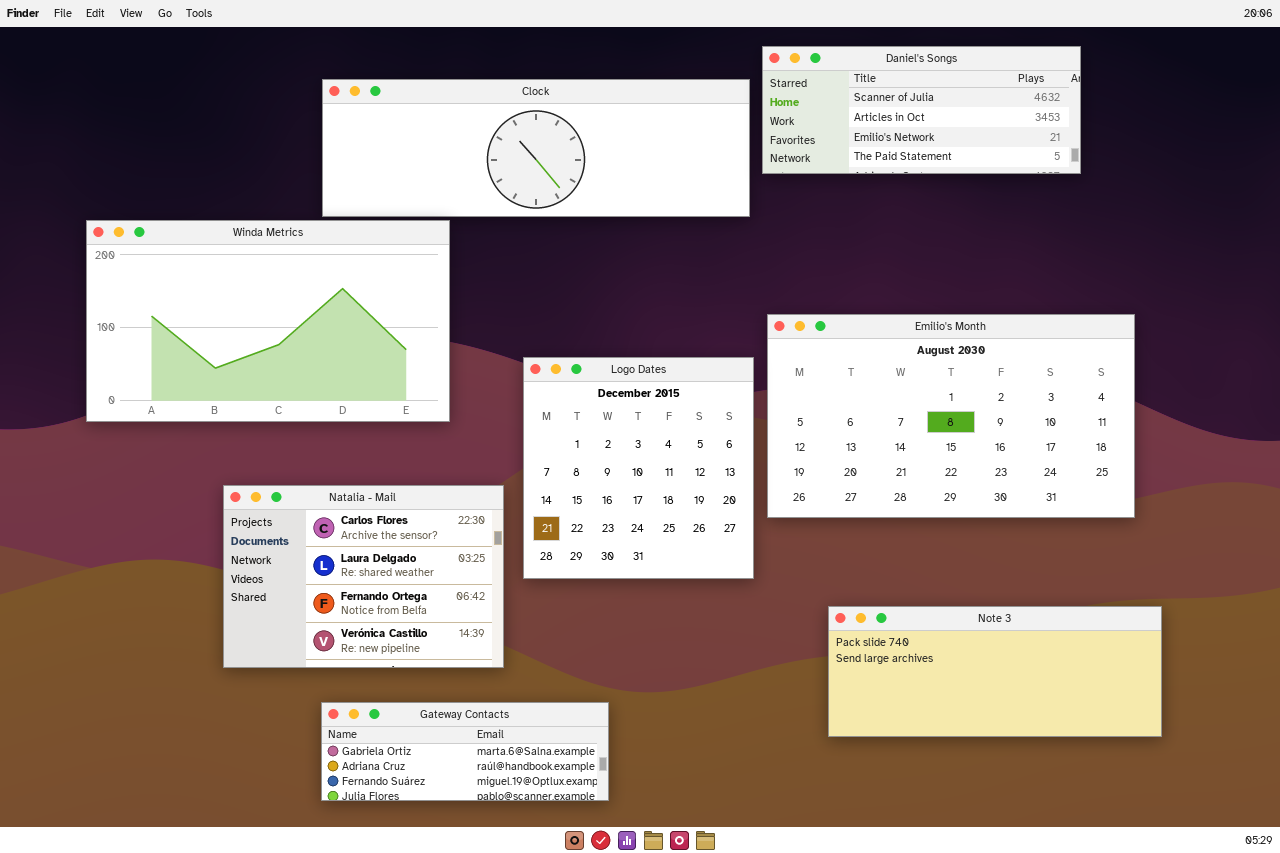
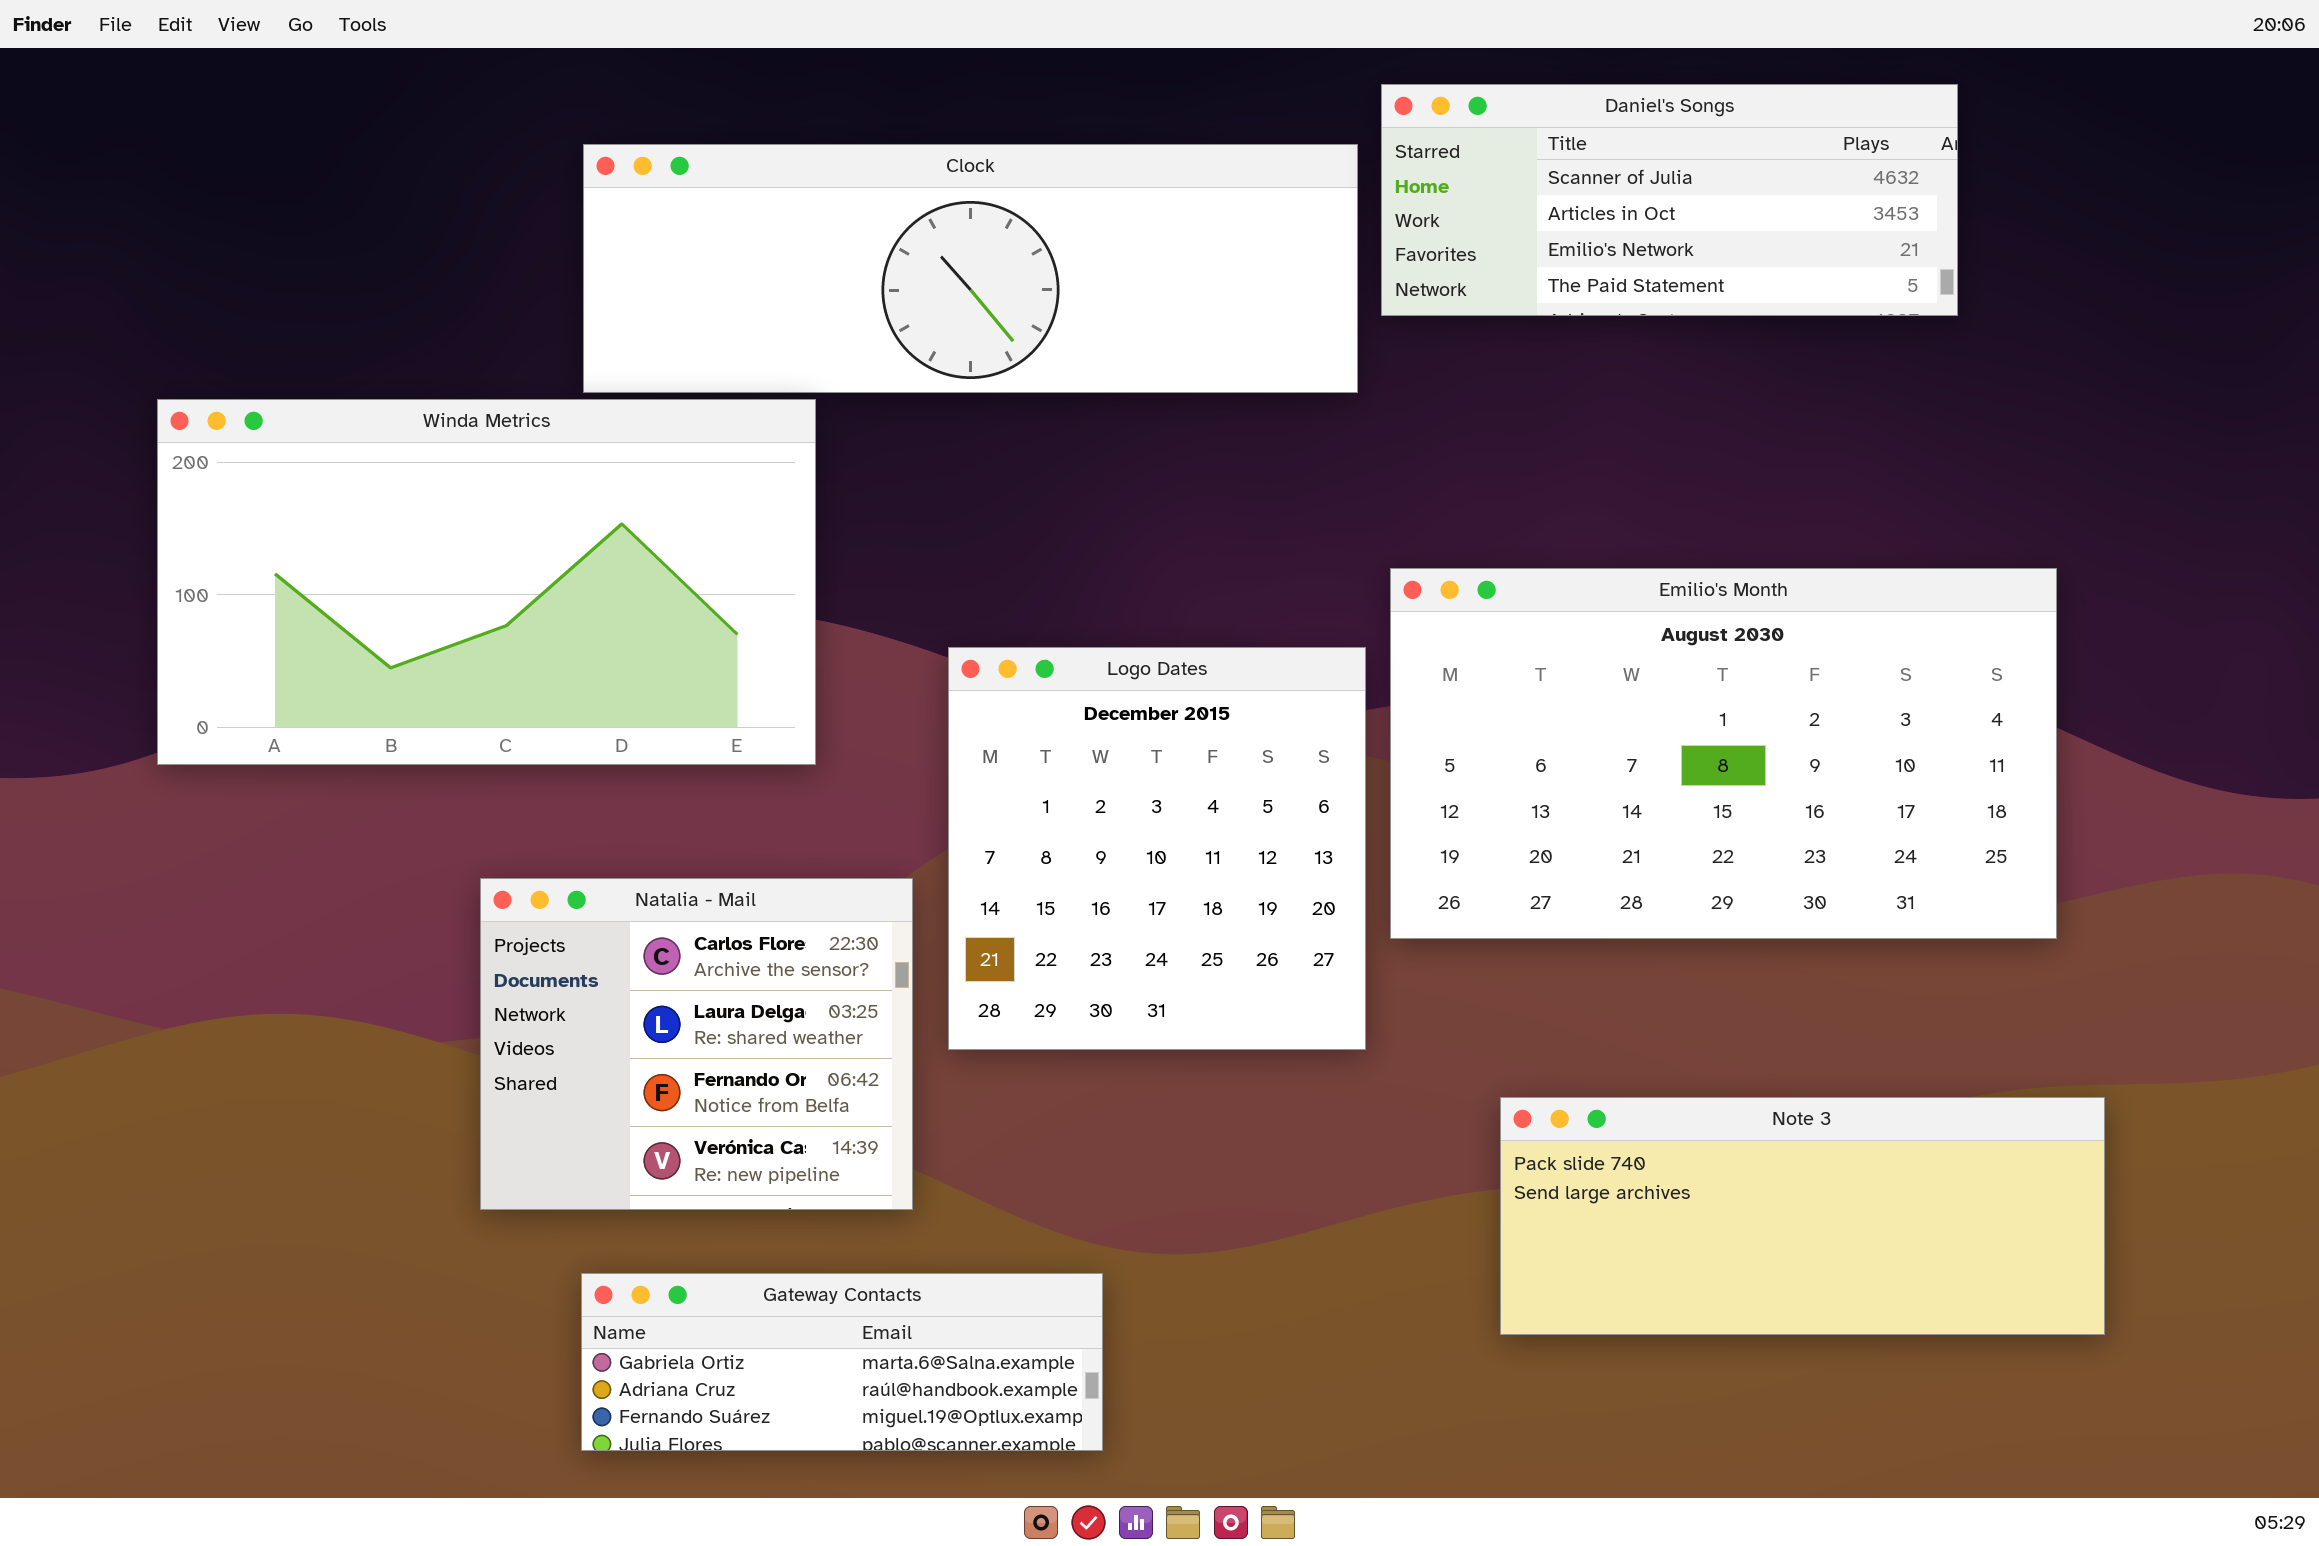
Natalia - Mail: [223,485,504,668] -> [480,878,913,1210], resized

